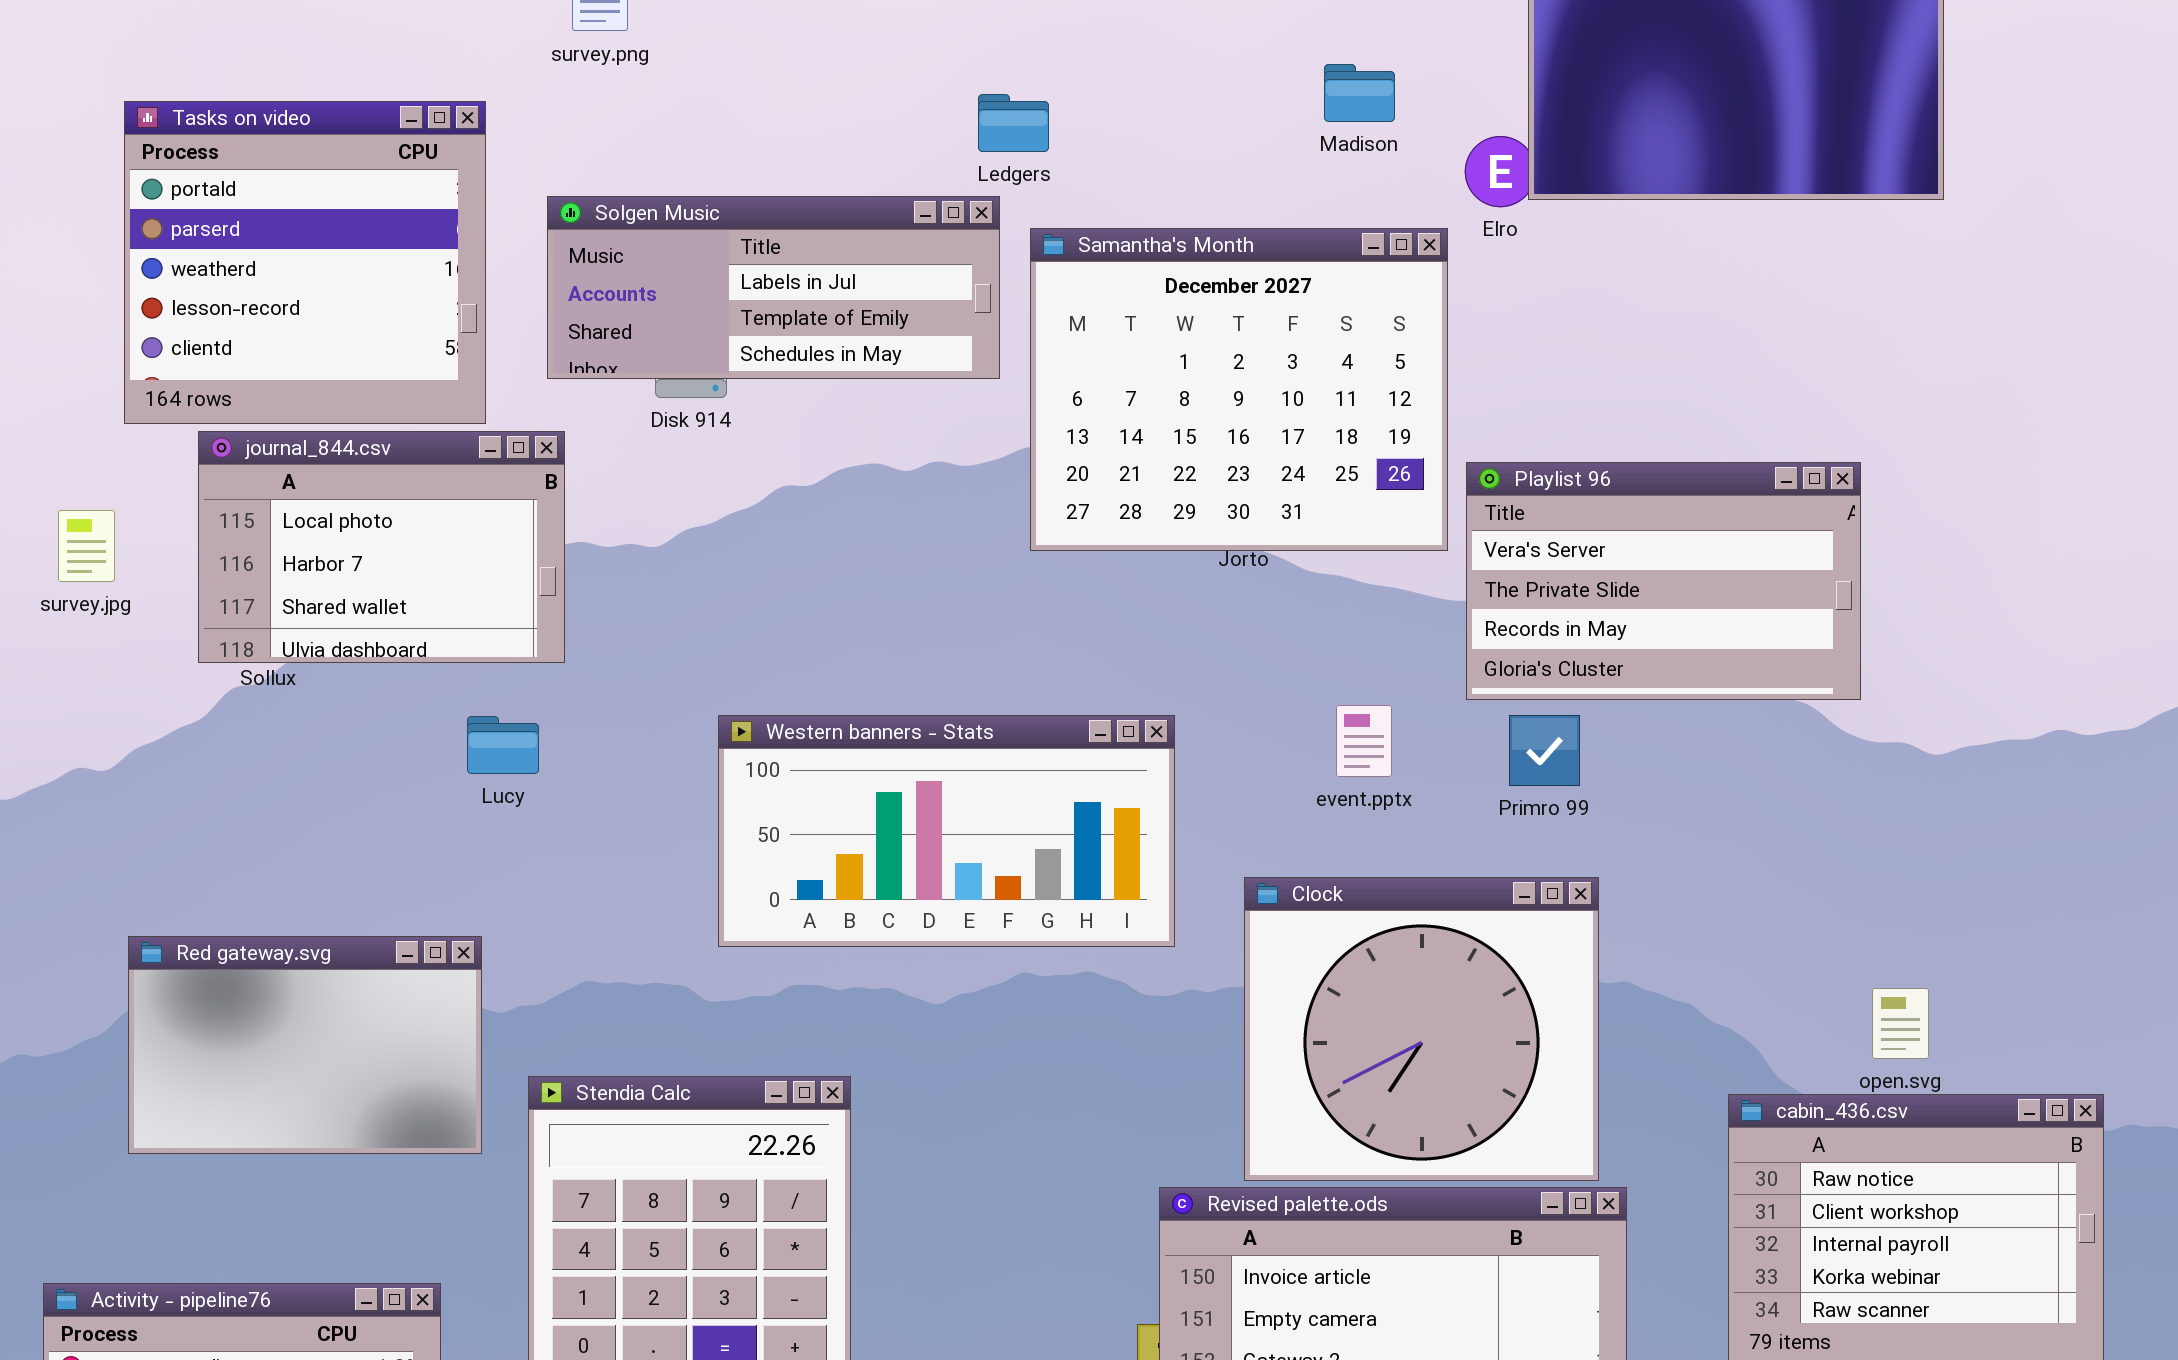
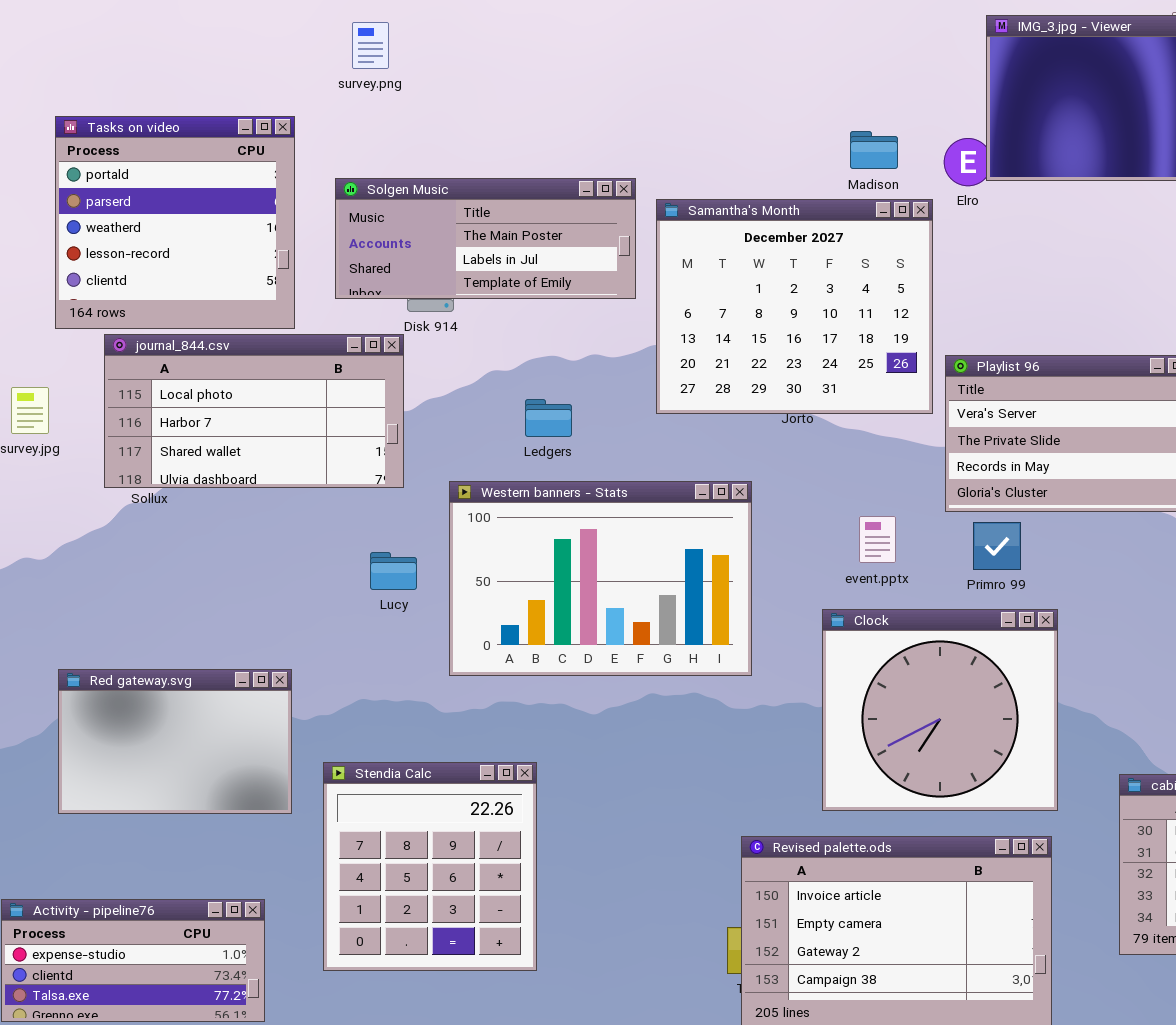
Madison: [1324,64,1395,122] -> [850,131,898,169], moved
Ledgers: [978,94,1049,152] -> [525,399,572,437], moved
Solgen Music: [547,196,1000,379] -> [335,178,636,299], scrolled up 1 row
journal_844.csv: [198,431,565,663] -> [104,334,404,488], resized
Western banners - Stats: [718,715,1175,947] -> [449,481,752,676], resized
Lucy: [467,716,539,774] -> [370,552,417,590], moved
Clock: [1244,877,1599,1181] -> [822,609,1058,811], moved

